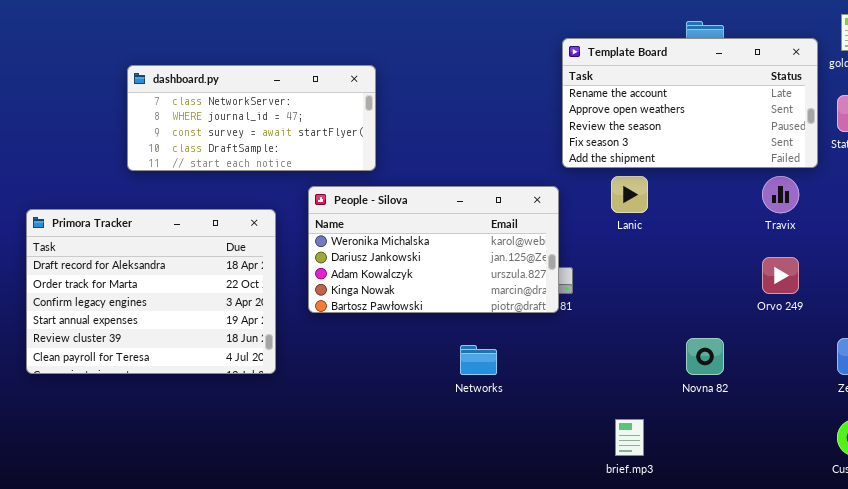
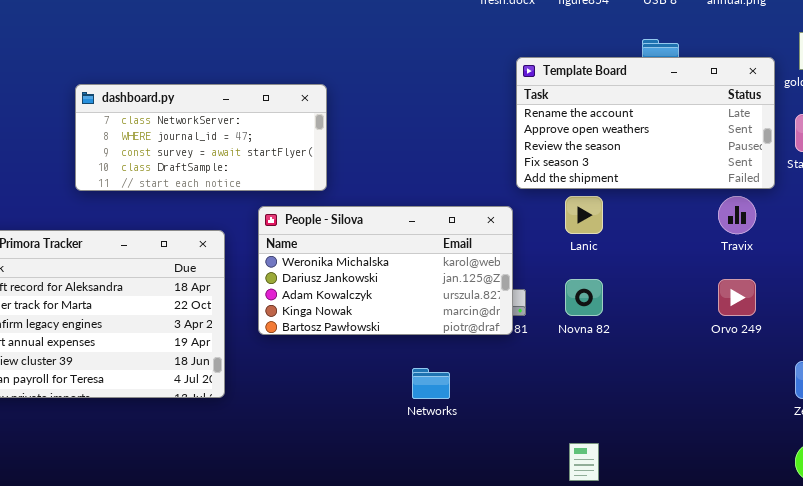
Novna 82: [686,338,724,375] -> [565,279,603,316], moved

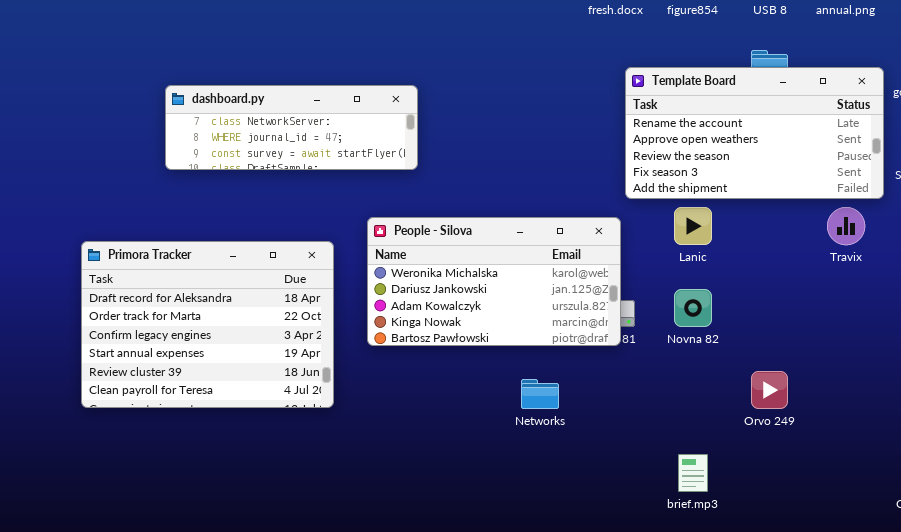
dashboard.py: [75,84,327,191] -> [165,85,418,170], moved, resized
Orvo 249: [718,279,756,316] -> [751,371,788,409], moved

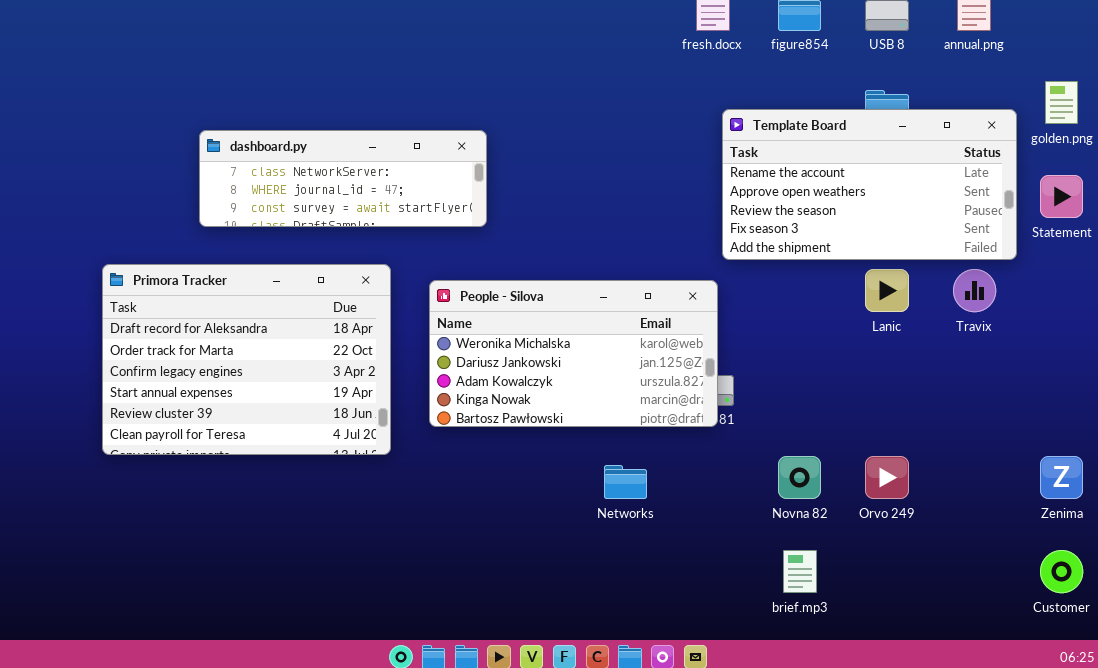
Lanic: [674,207,712,245] -> [865,269,909,312], moved
Primora Tracker: [81,241,334,408] -> [102,264,391,455], moved
Novna 82: [674,289,712,327] -> [778,456,821,499], moved

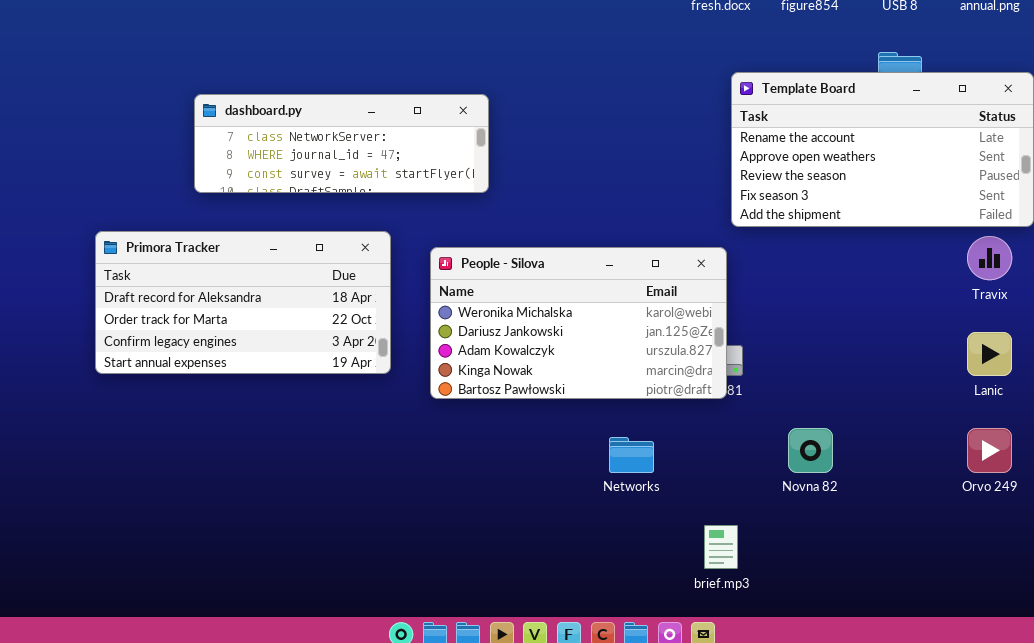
Primora Tracker: [102,264,391,455] -> [95,231,391,374], resized
Lanic: [865,269,909,312] -> [967,332,1012,376], moved
Orvo 249: [865,456,909,499] -> [967,428,1012,473], moved
brief.mp3: [783,550,817,593] -> [704,525,738,569], moved

